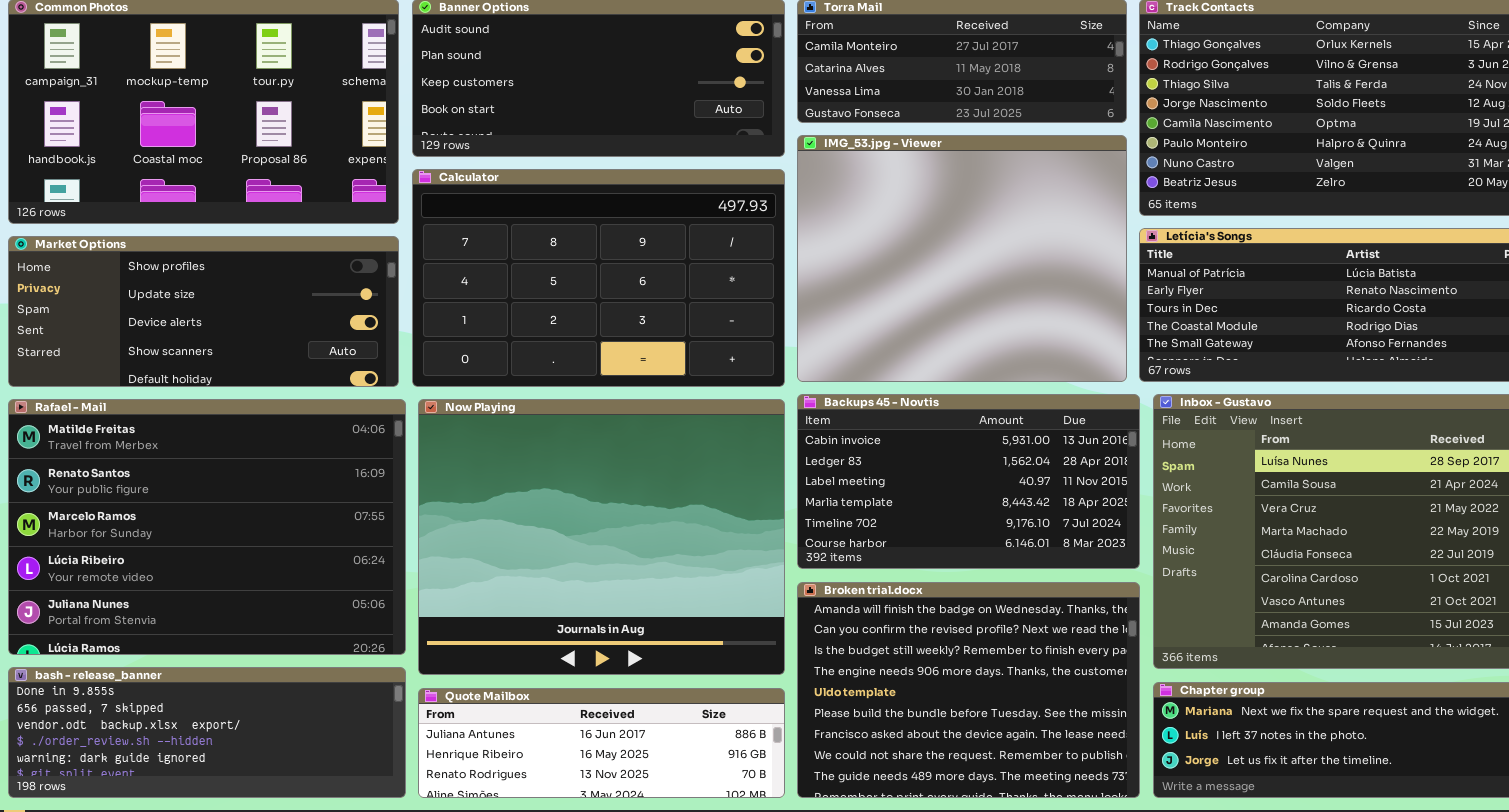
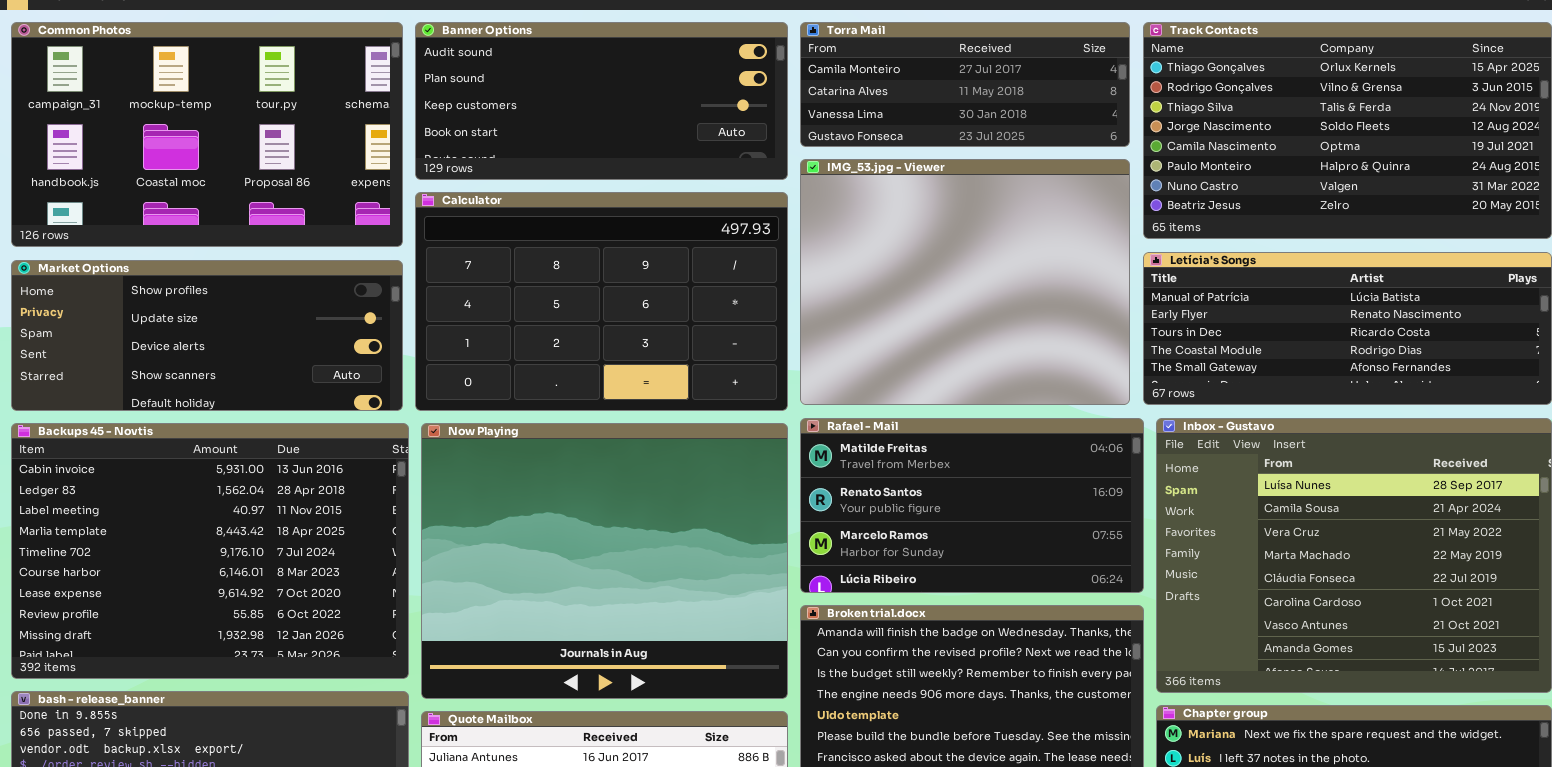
Backups 45 - Novtis: [797,394,1140,569] -> [11,423,409,679], moved, resized
Rafael - Mail: [8,399,406,655] -> [800,418,1144,593], moved, resized

